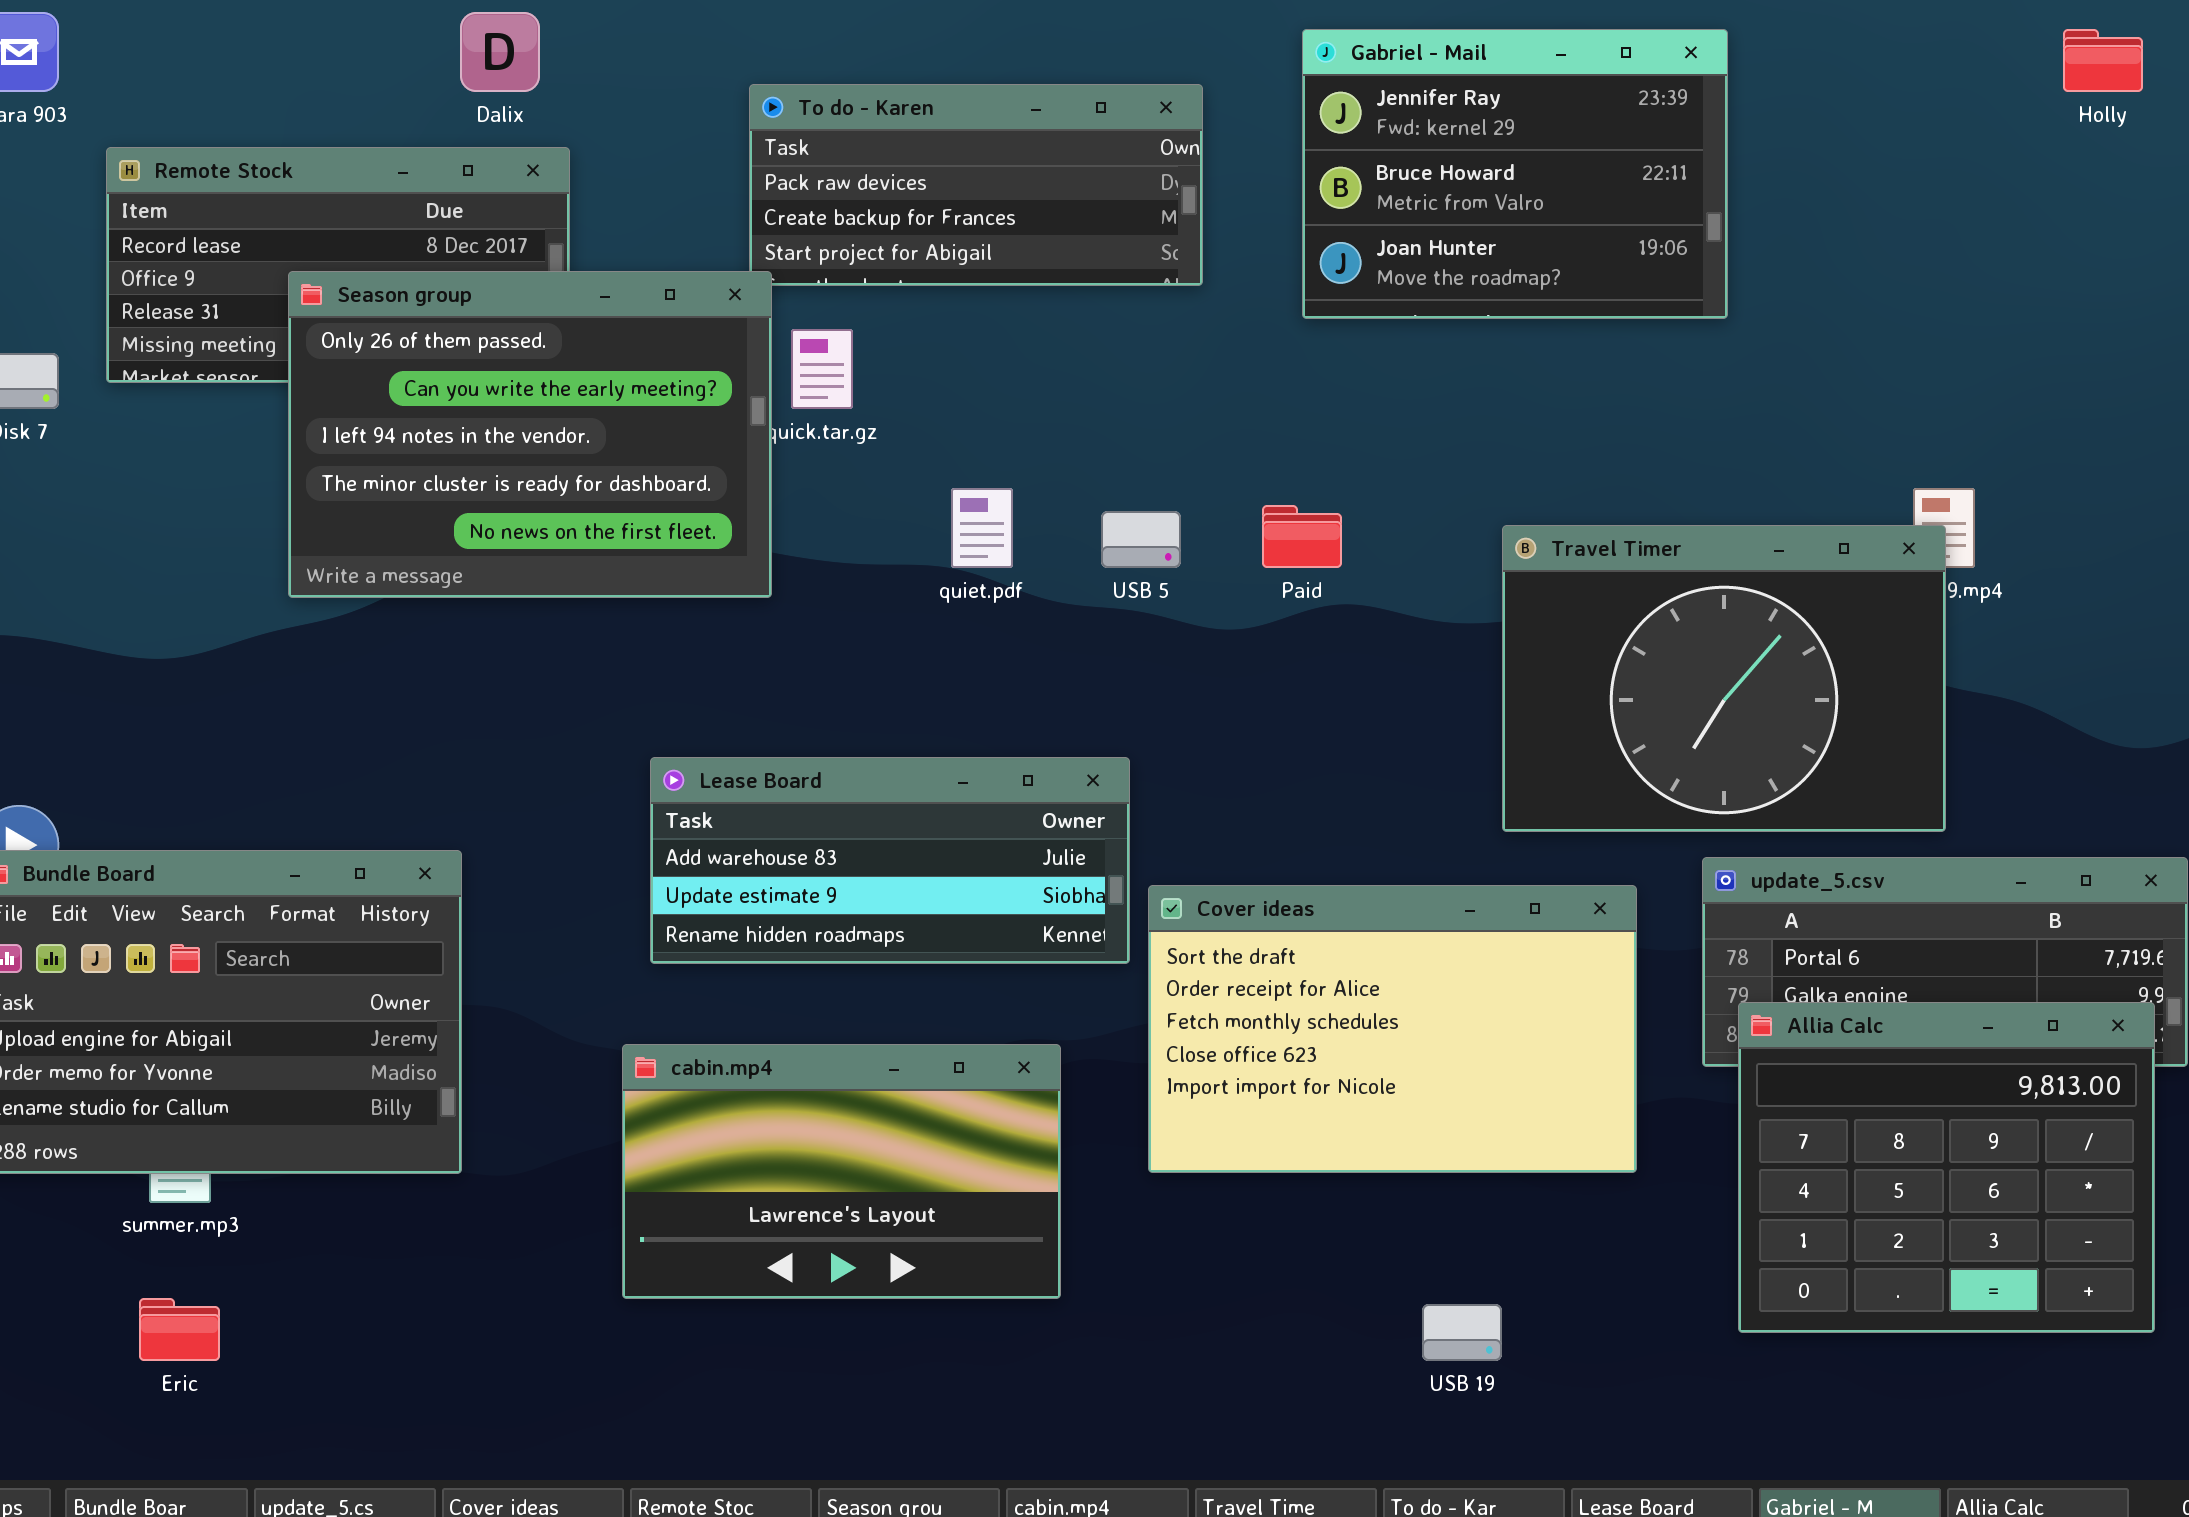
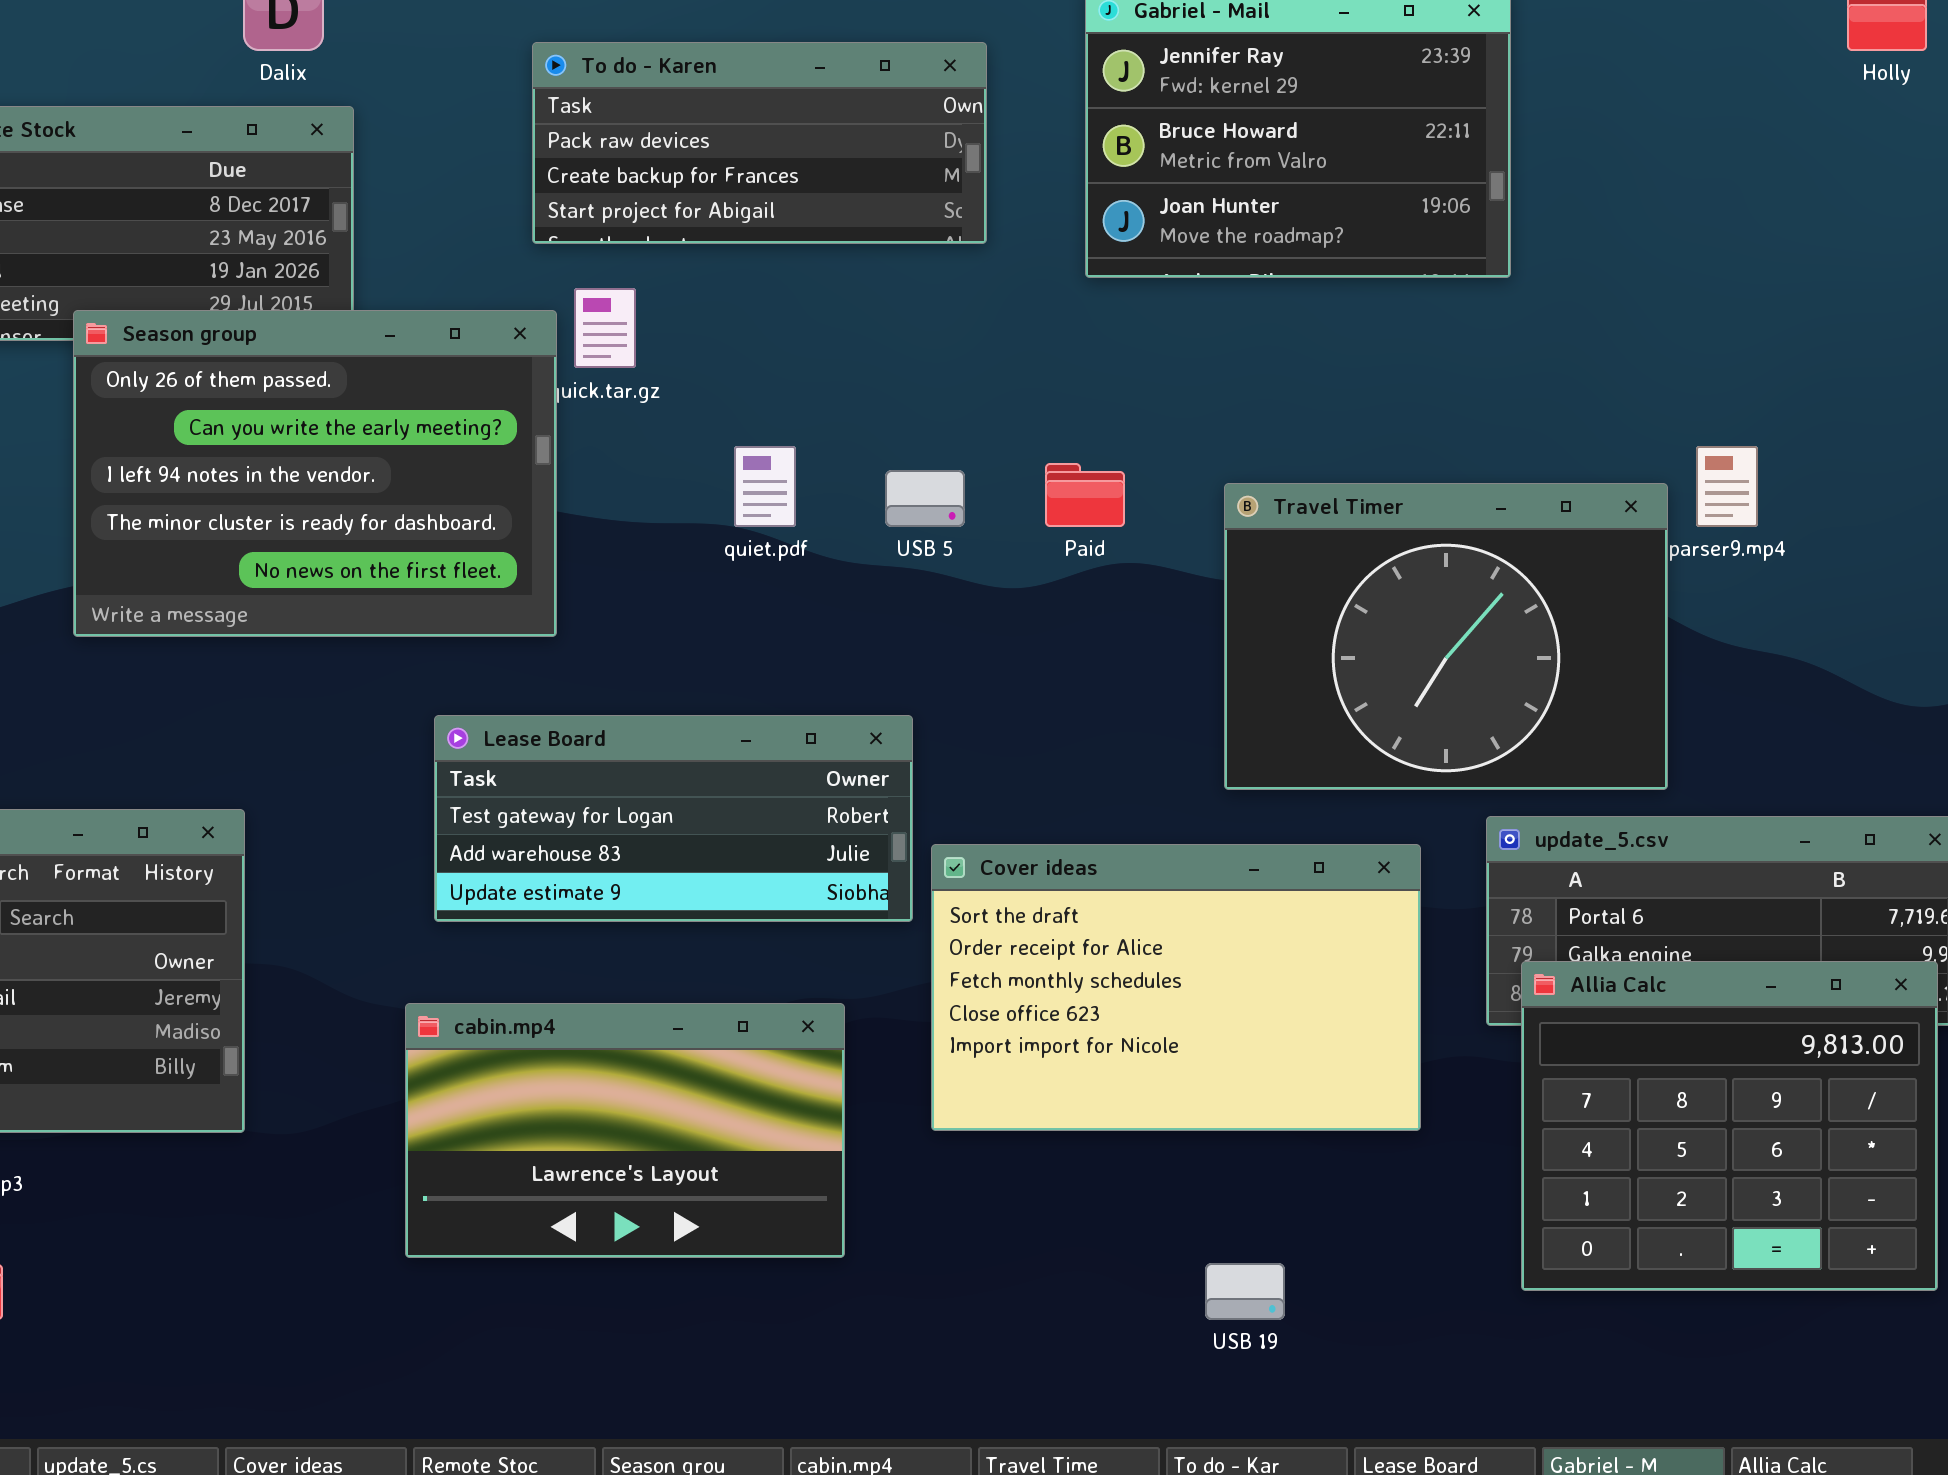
Season group: [288,271,772,598] -> [73,310,557,637], moved
Travel Timer: [1502,525,1946,832] -> [1224,483,1668,790], moved
Lease Board: [650,757,1130,964] -> [434,715,913,922], scrolled up 1 row

